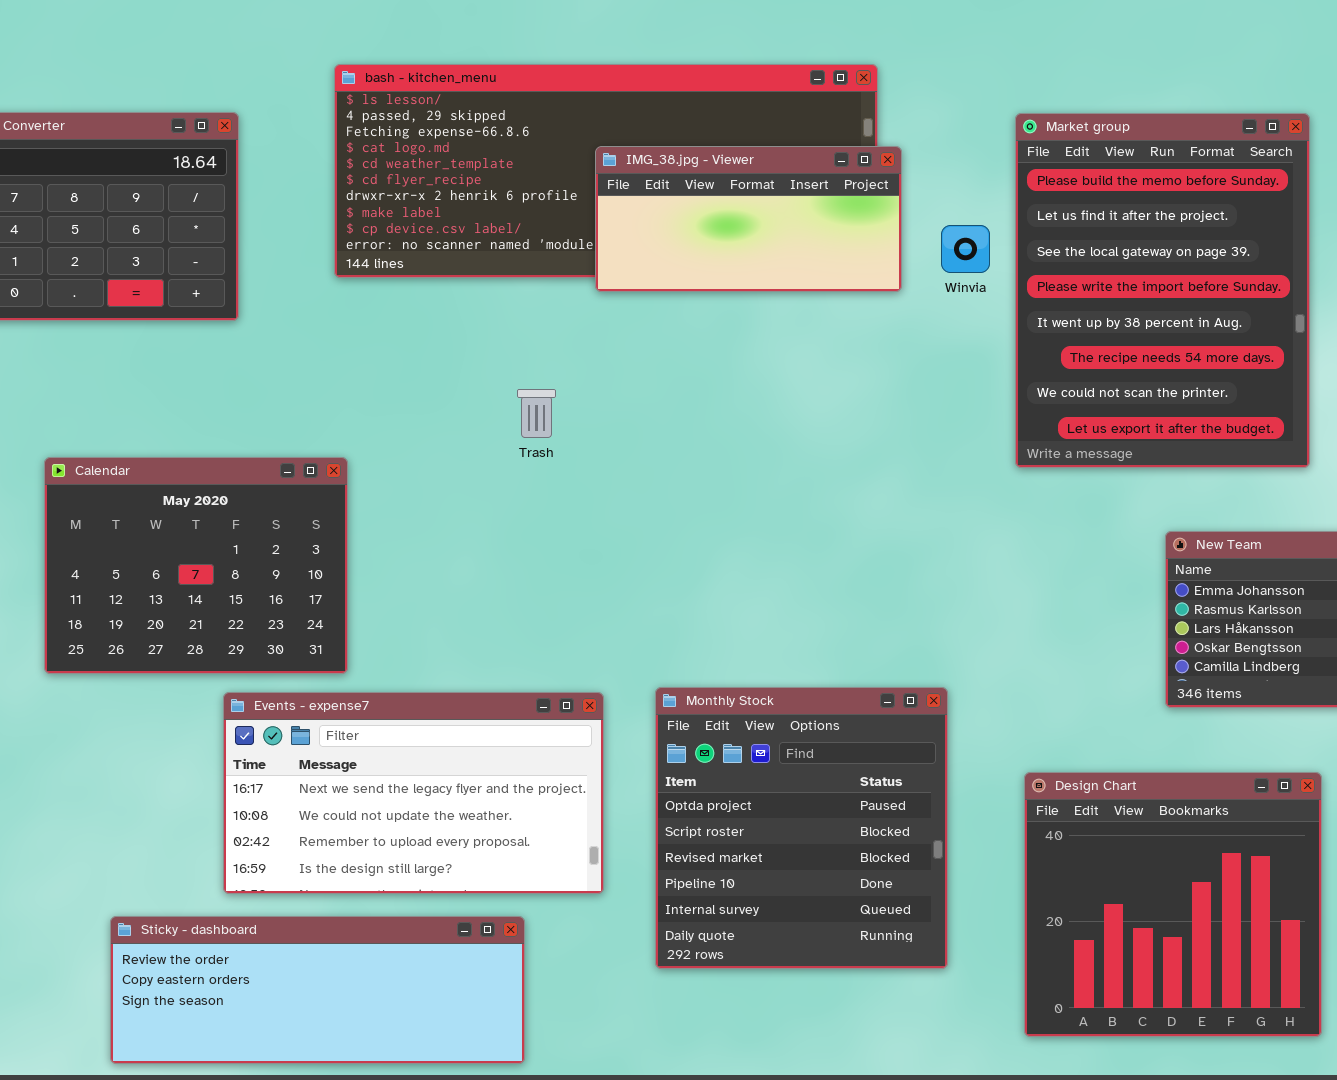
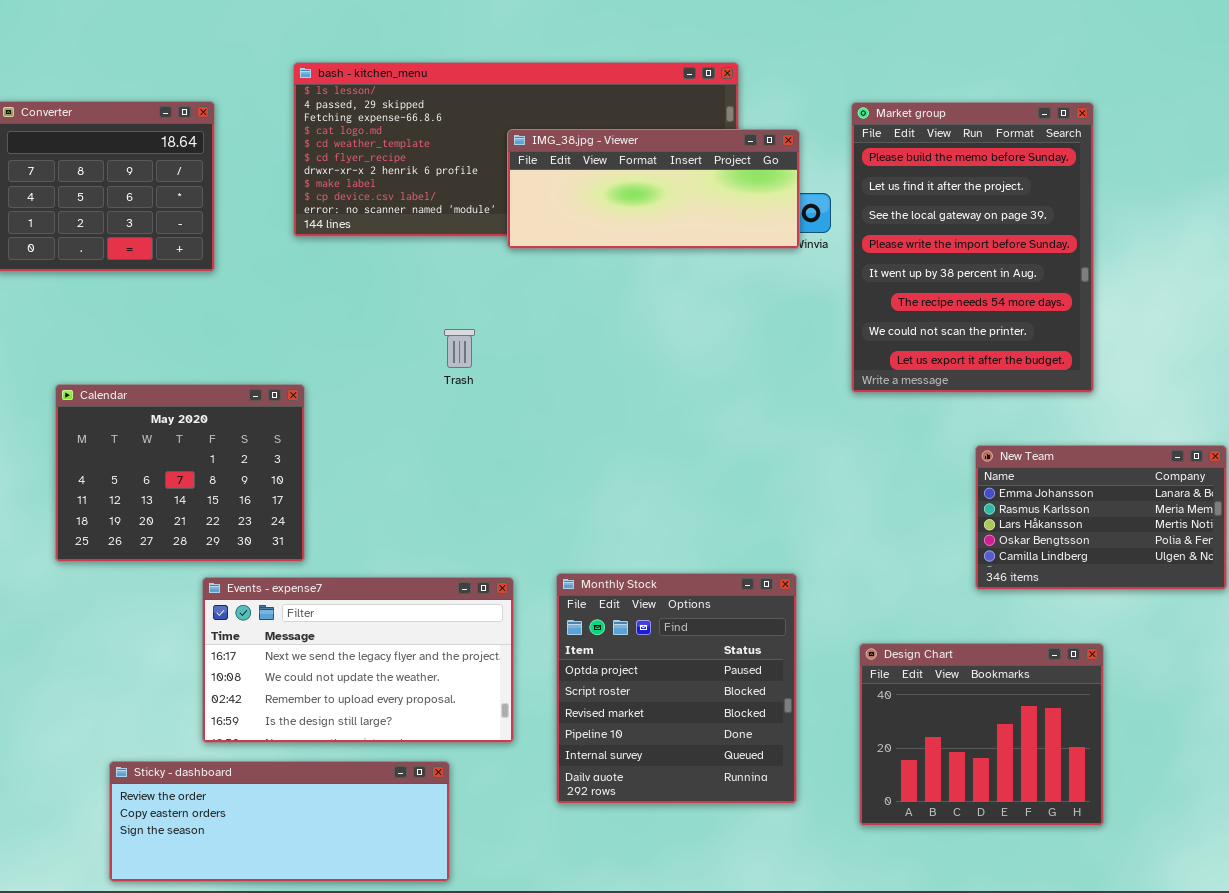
IMG_38.jpg - Viewer: [595,146,902,292] -> [507,129,800,249], resized
Design Chart: [1024,772,1322,1037] -> [859,643,1104,826], resized

